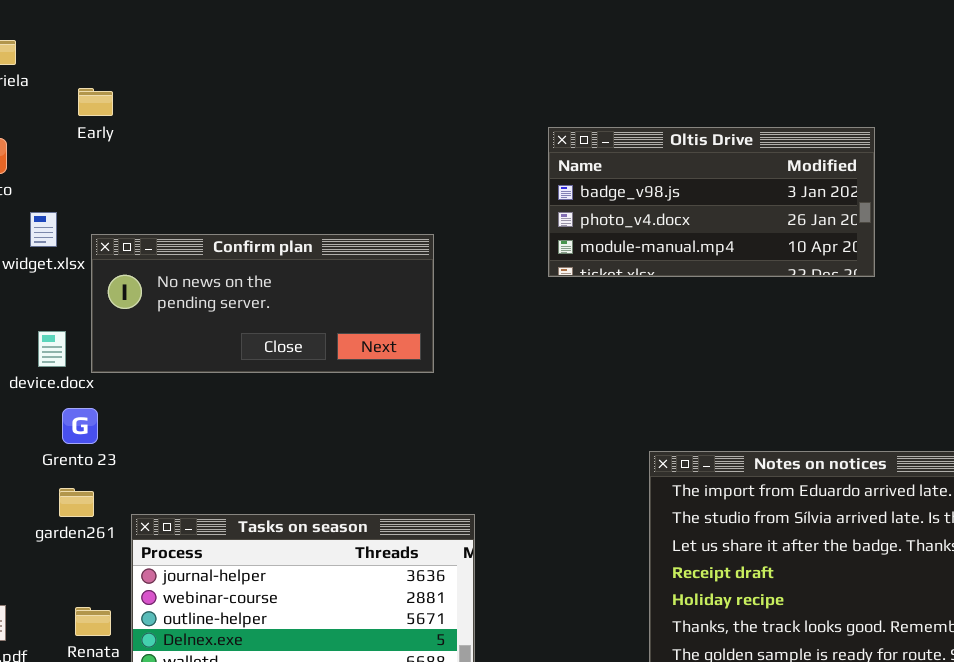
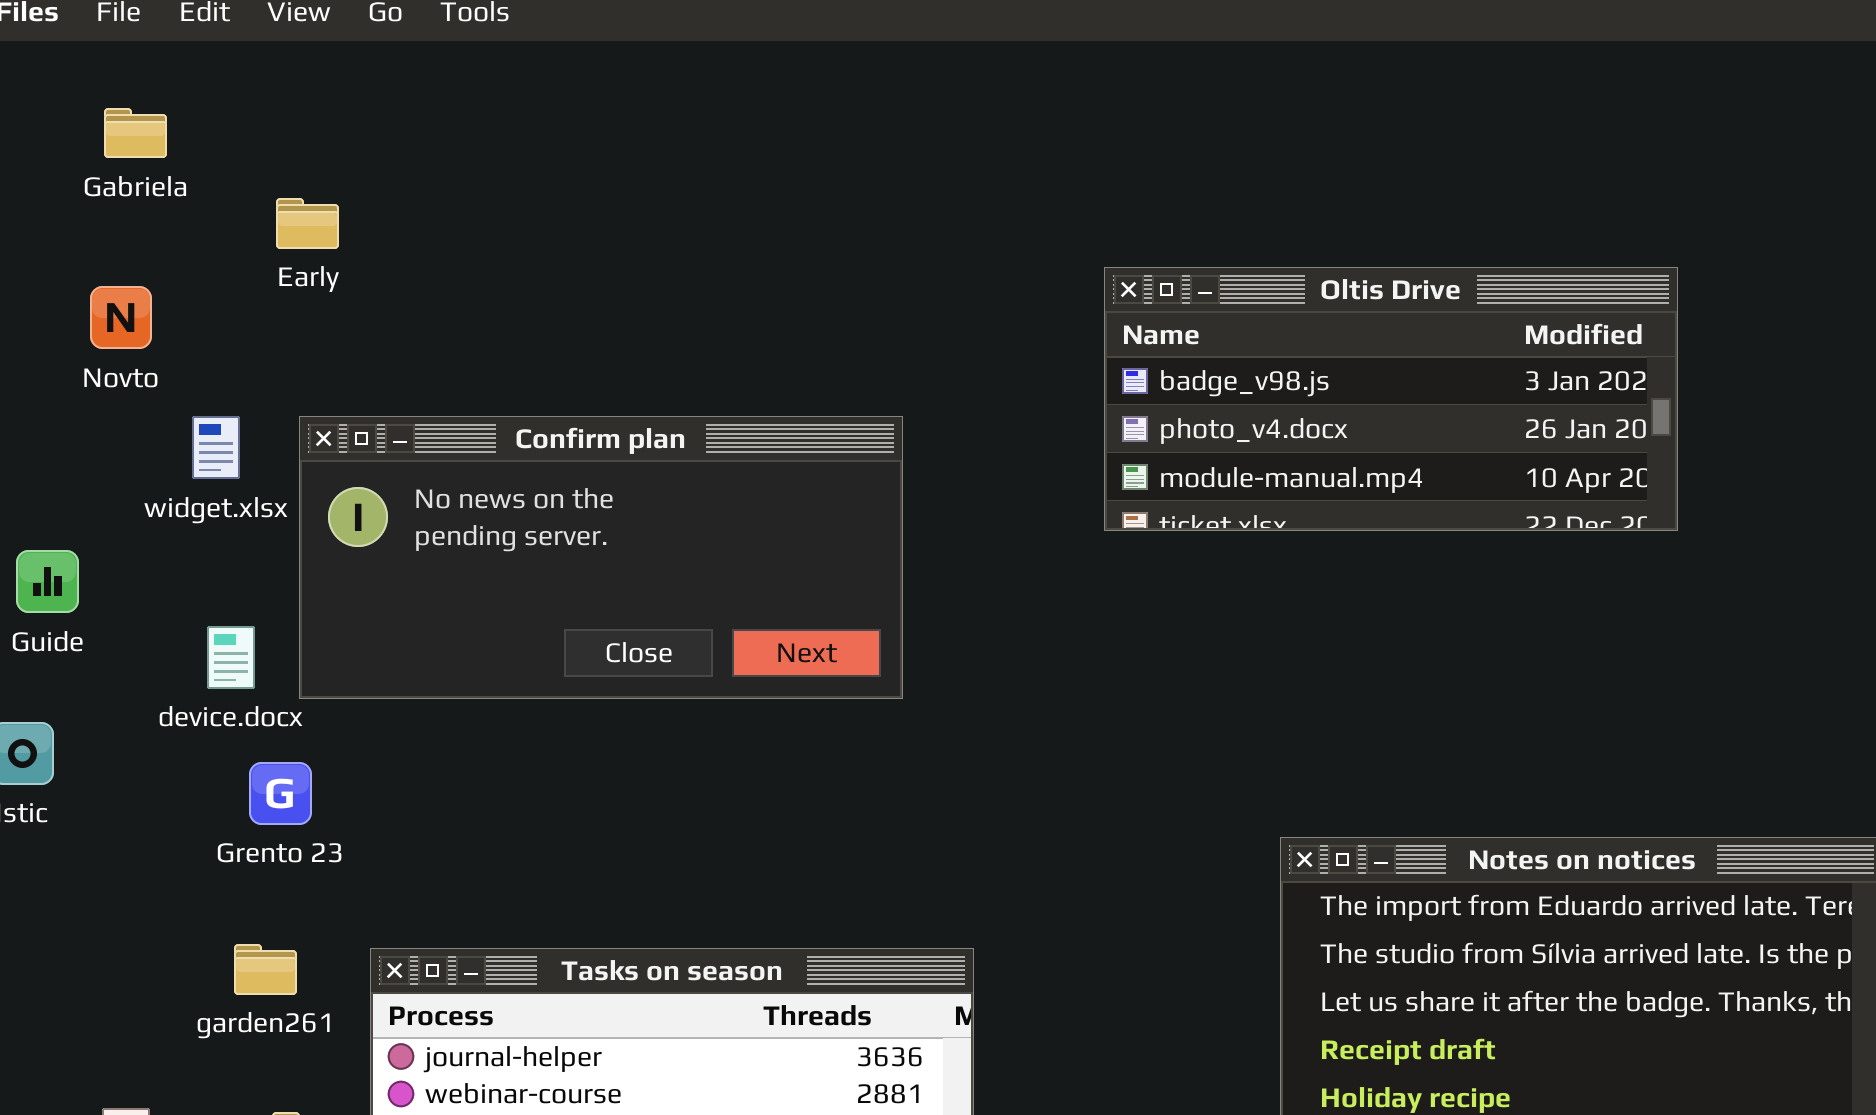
Confirm plan: [91,234,434,373] -> [299,416,903,699], resized
garden261: [59,488,94,517] -> [234,944,297,995], moved

